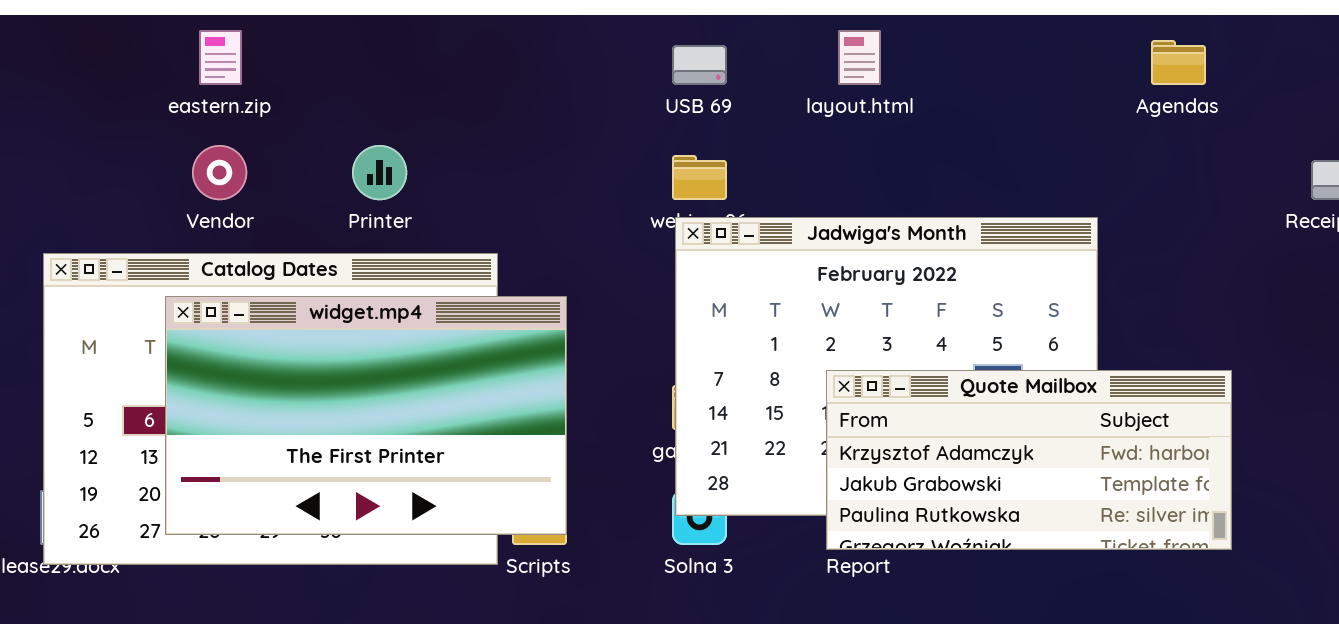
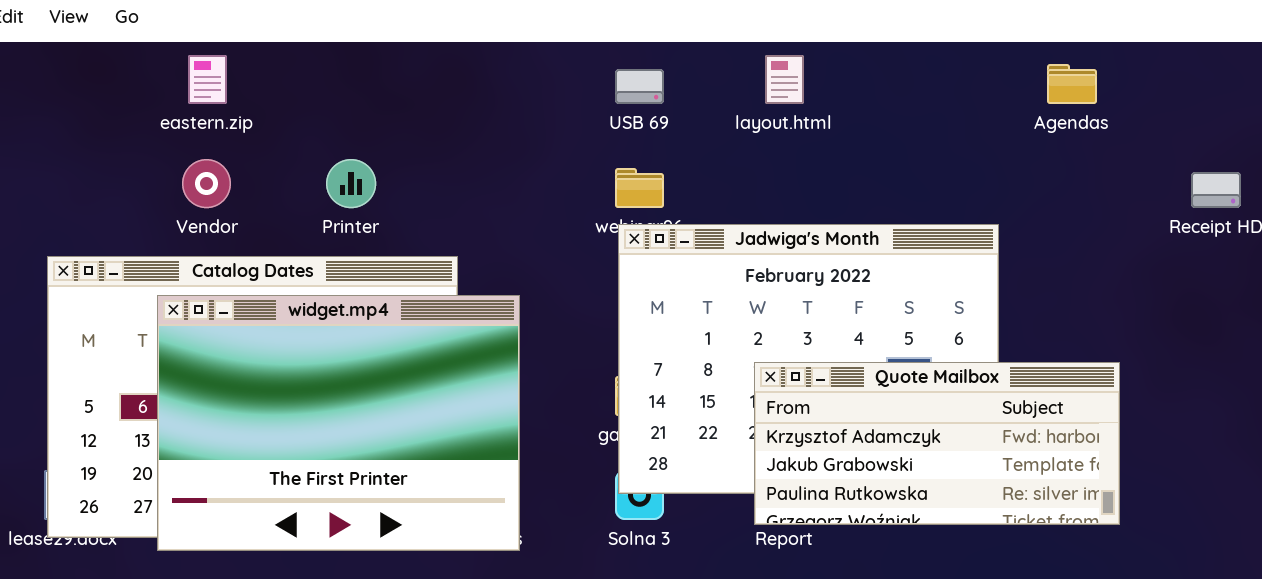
widget.mp4: [165,296,567,535] -> [157,295,520,551], resized

